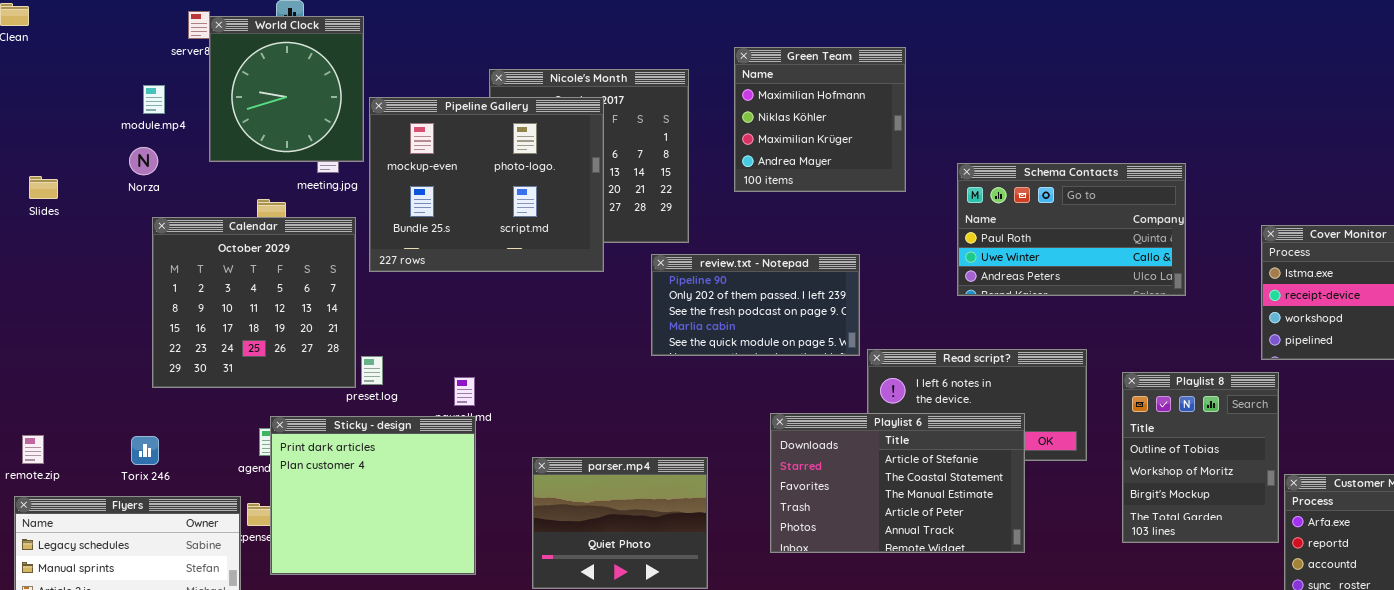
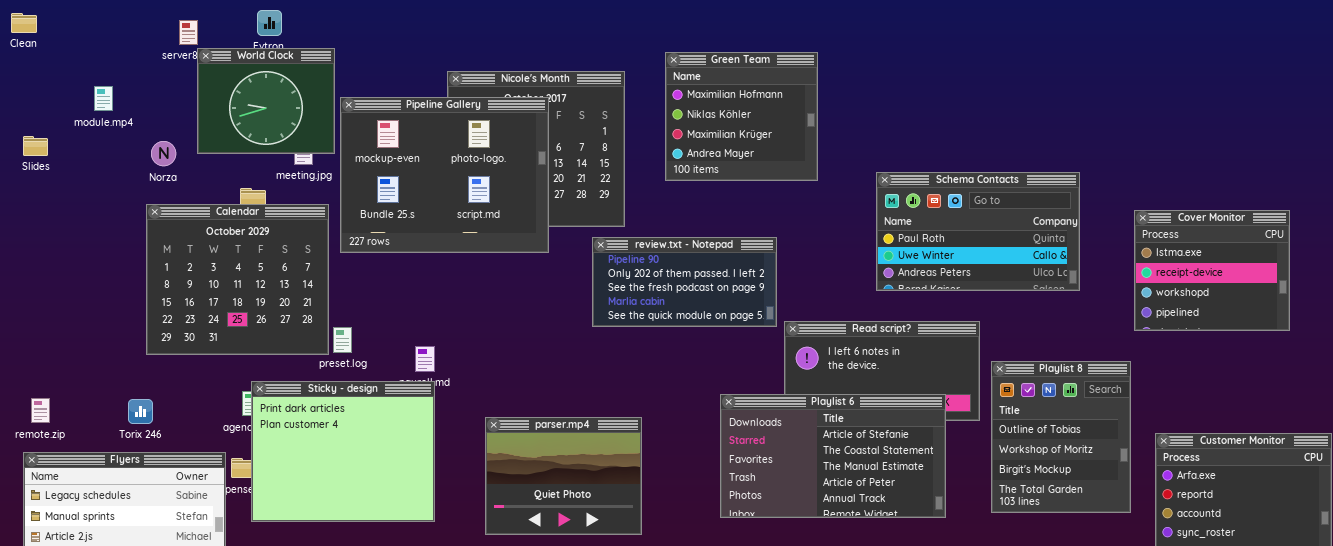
World Clock: [209,16,364,162] -> [197,48,335,154], resized
module.mp4: [143,85,165,114] -> [94,86,113,111], moved
Norza: [129,147,158,175] -> [151,141,176,166], moved
Schema Contacts: [957,163,1186,296] -> [876,172,1080,291], moved
Slides: [29,176,58,199] -> [23,136,48,156], moved
Playlist 8: [1122,372,1279,543] -> [991,361,1131,513], moved
Playlist 6: [770,413,1025,553] -> [720,394,946,518], moved

